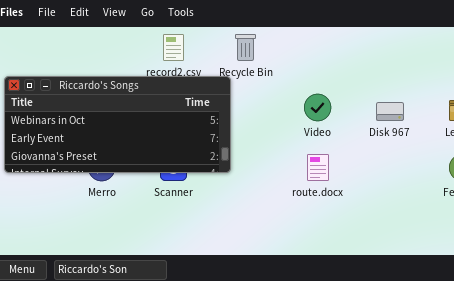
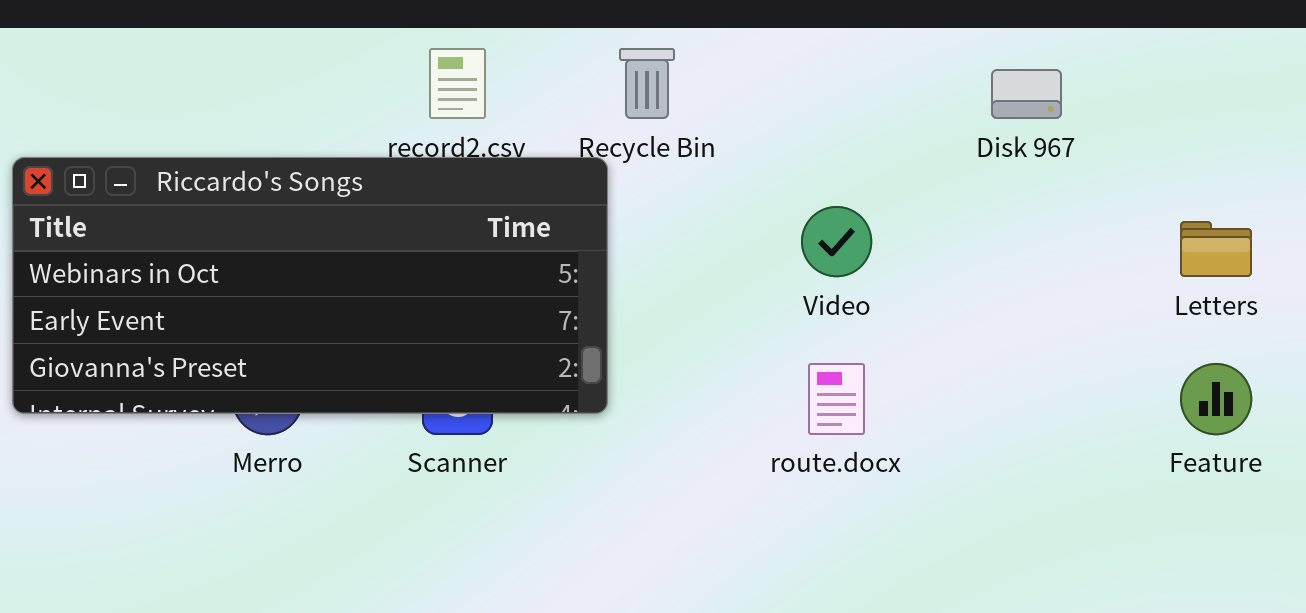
Disk 967: [376,102,404,121] -> [991,69,1062,119], moved

